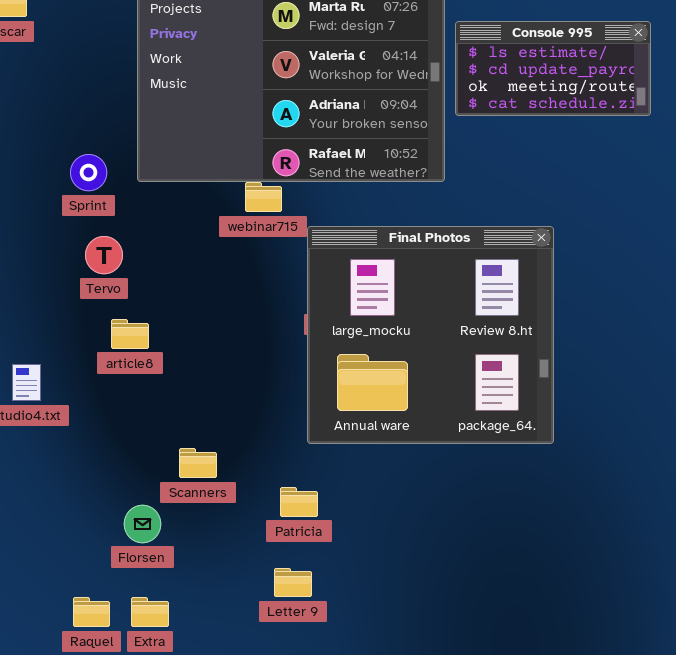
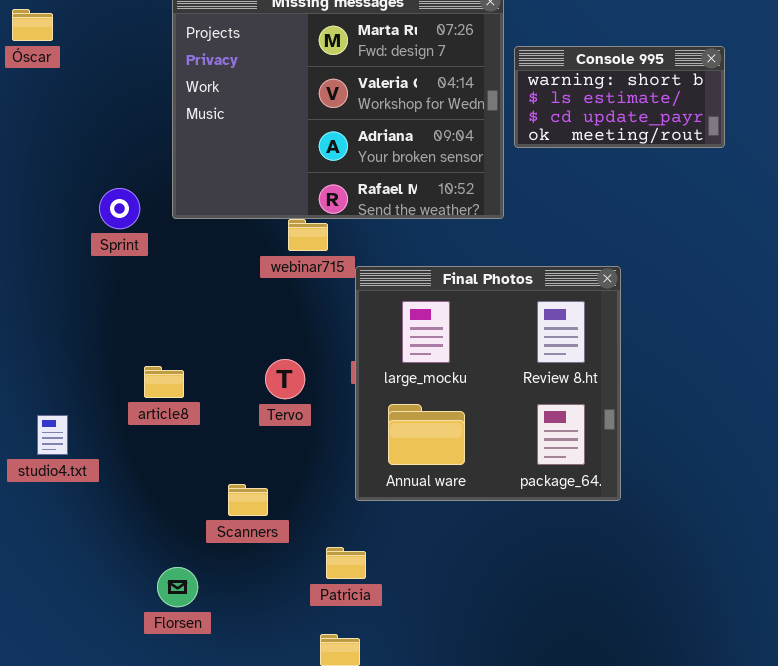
Console 995: [455,21,651,116] -> [514,46,725,148], scrolled up 1 row
Tervo: [85,236,123,274] -> [265,359,305,399], moved
Scanners: [179,448,217,478] -> [228,484,268,516], moved

